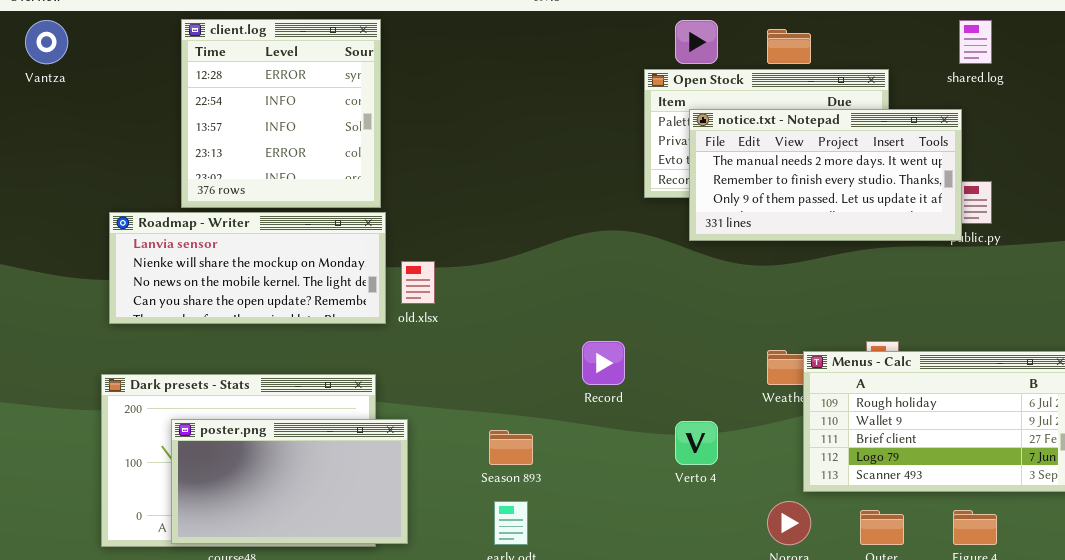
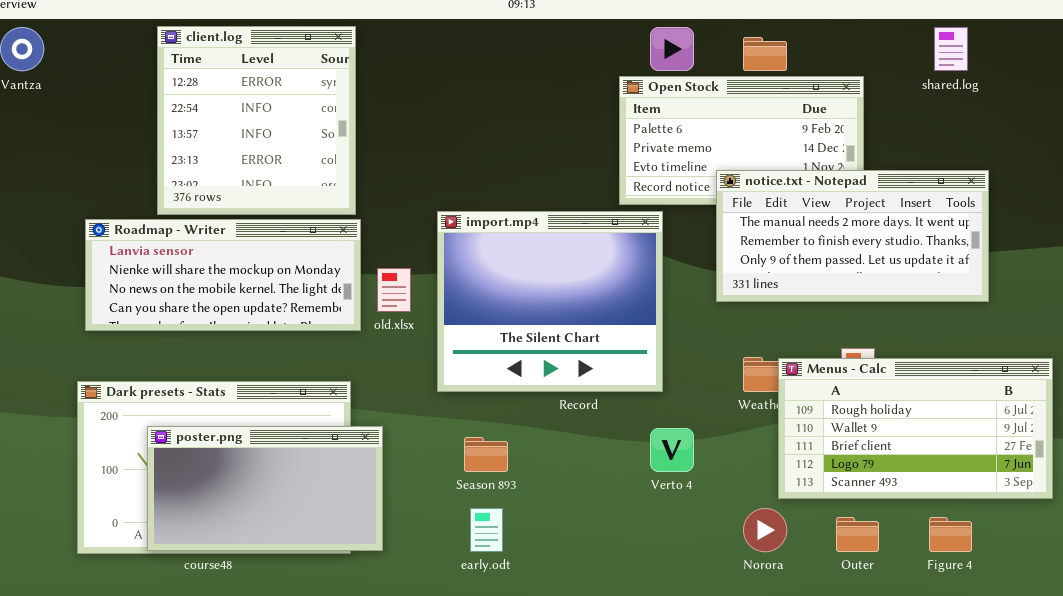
notice.txt - Notepad: [689,109,962,241] -> [716,170,989,302], moved
import.mp4: none -> [437,211,663,392], opened

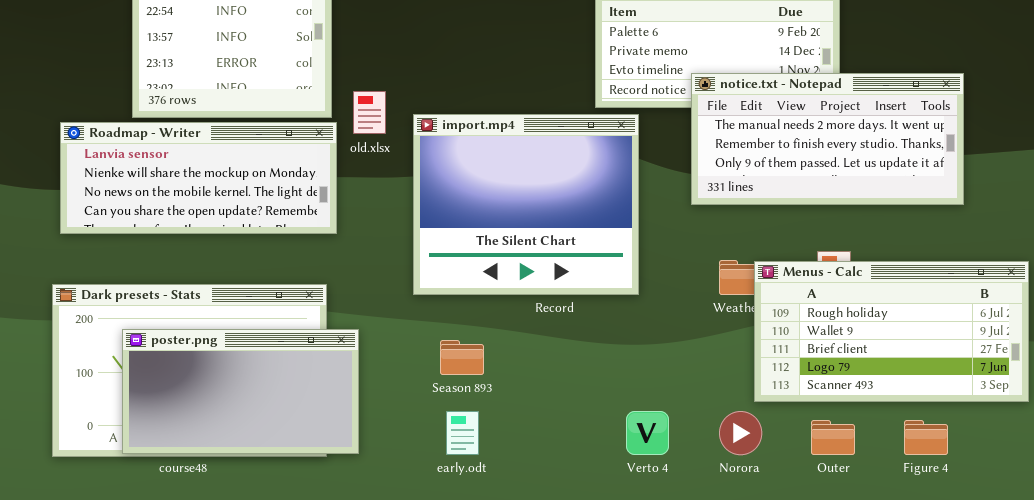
old.xlsx: [377,268,411,312] -> [353,91,386,134], moved
Verto 4: [650,428,694,472] -> [626,411,669,455], moved

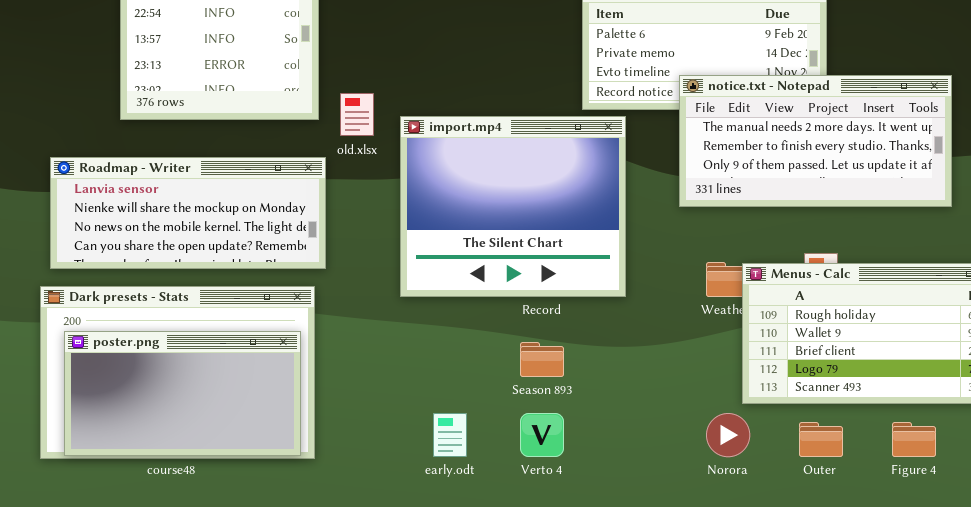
Roadmap - Writer: [60,122,337,234] -> [50,157,326,269], moved
poster.png: [122,329,359,454] -> [64,331,301,456], moved
Season 893: [440,340,484,375] -> [520,342,564,377], moved
Verto 4: [626,411,669,455] -> [520,413,564,457], moved

